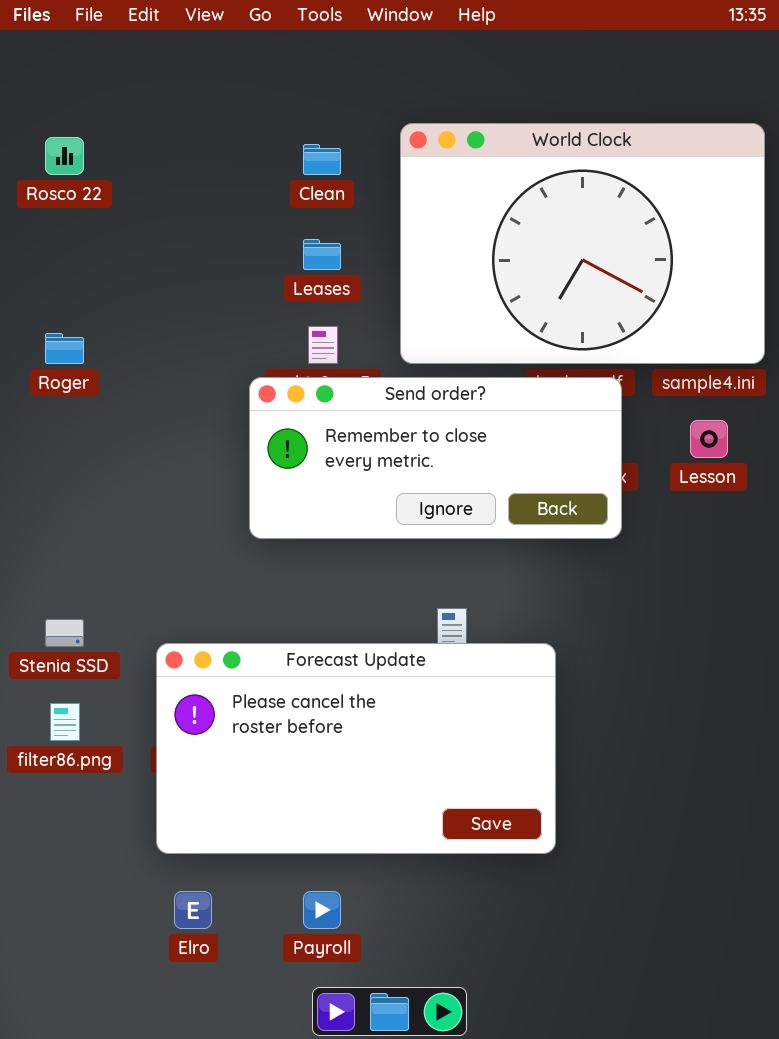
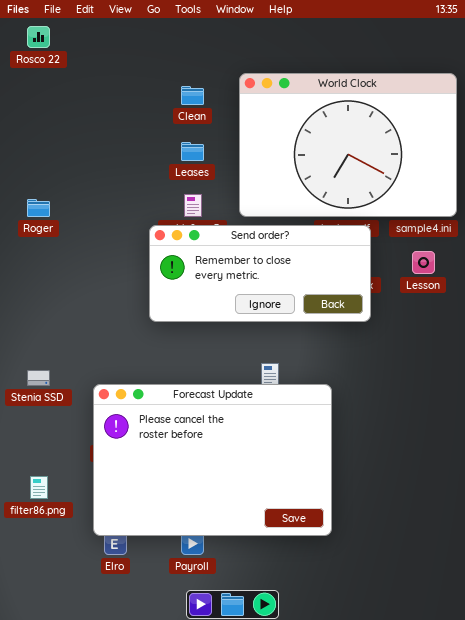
Rosco 22: [45,137,84,175] -> [27,26,50,48], moved
Forecast Update: [156,643,556,854] -> [93,384,332,536], resized
filter86.png: [50,703,80,741] -> [30,476,48,499], moved

